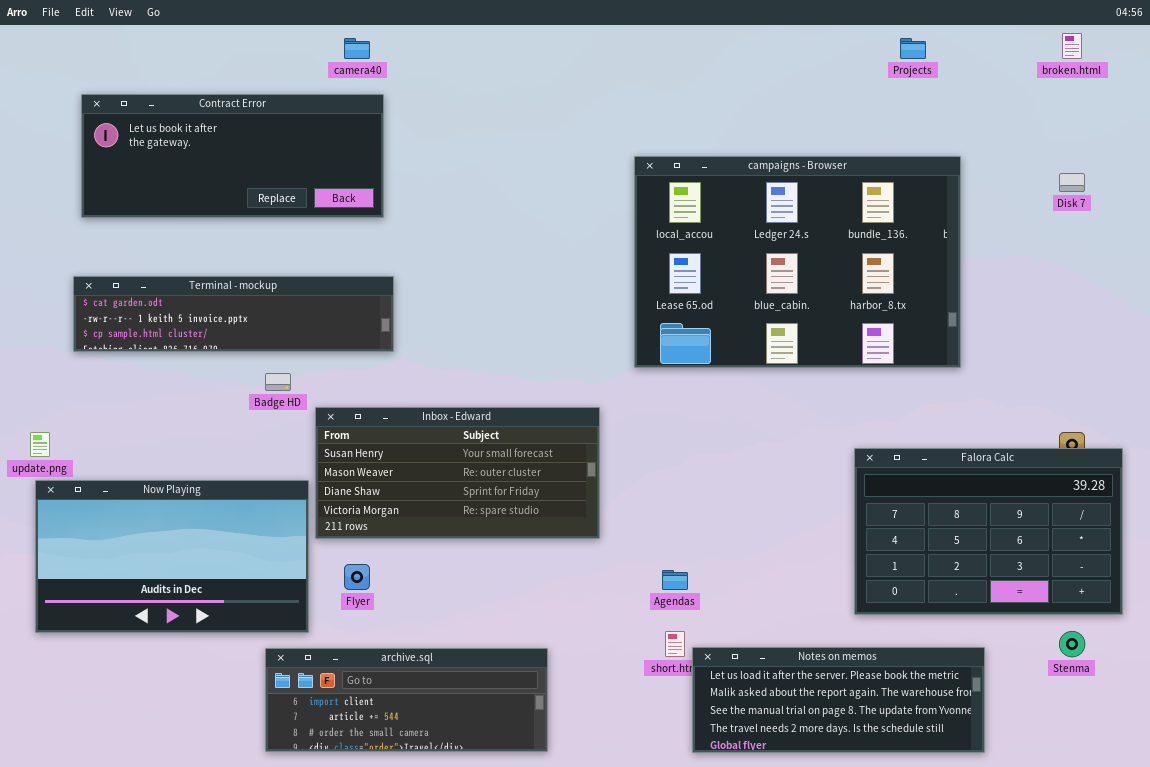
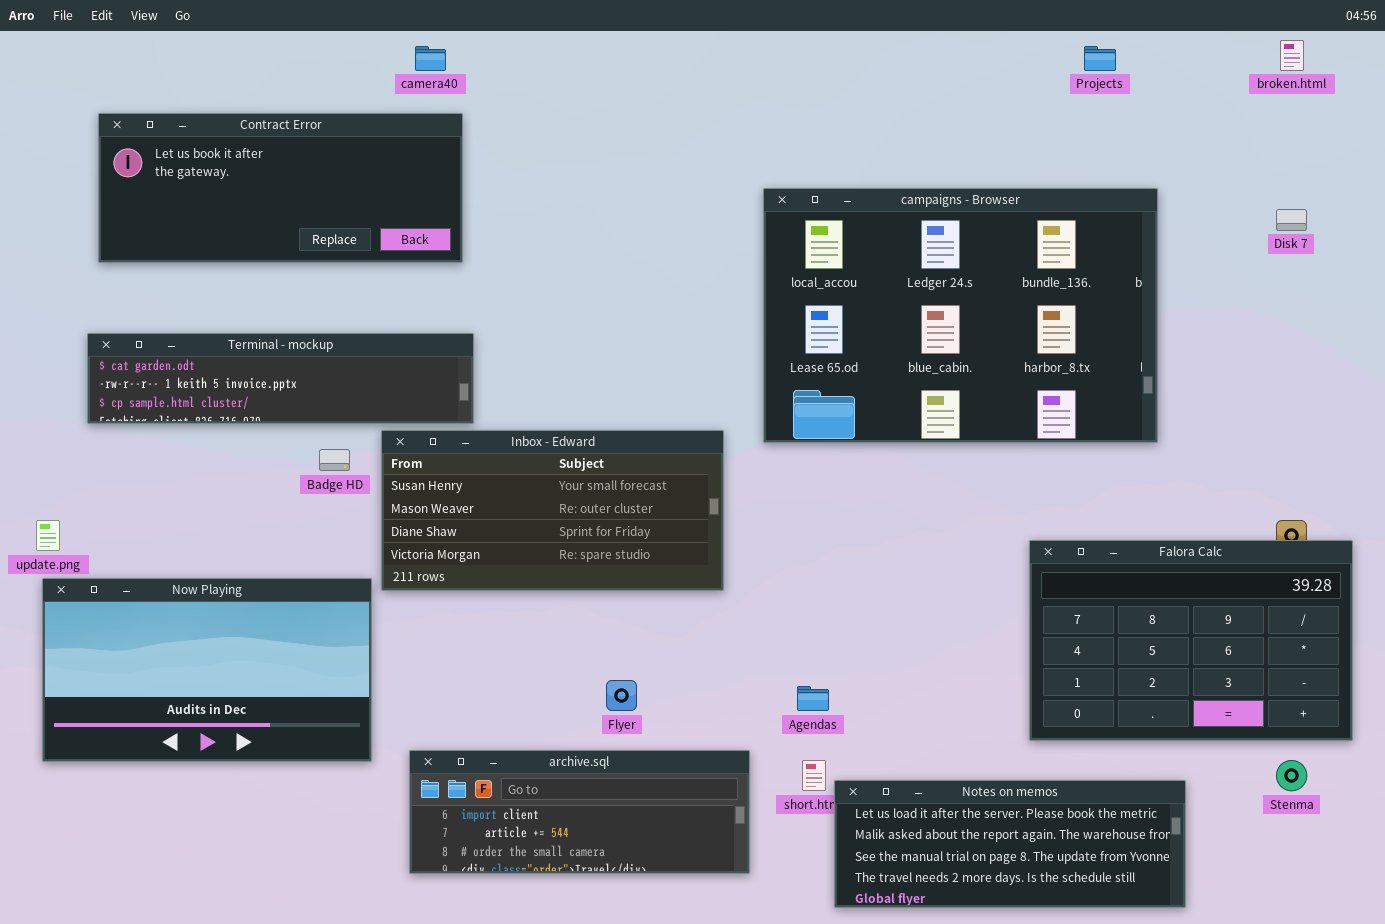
Inbox - Edward: [315,407,600,539] -> [381,430,724,591], moved
Flyer: [344,564,370,590] -> [606,680,637,711], moved
archive.sql: [265,648,548,752] -> [409,750,750,874], moved

